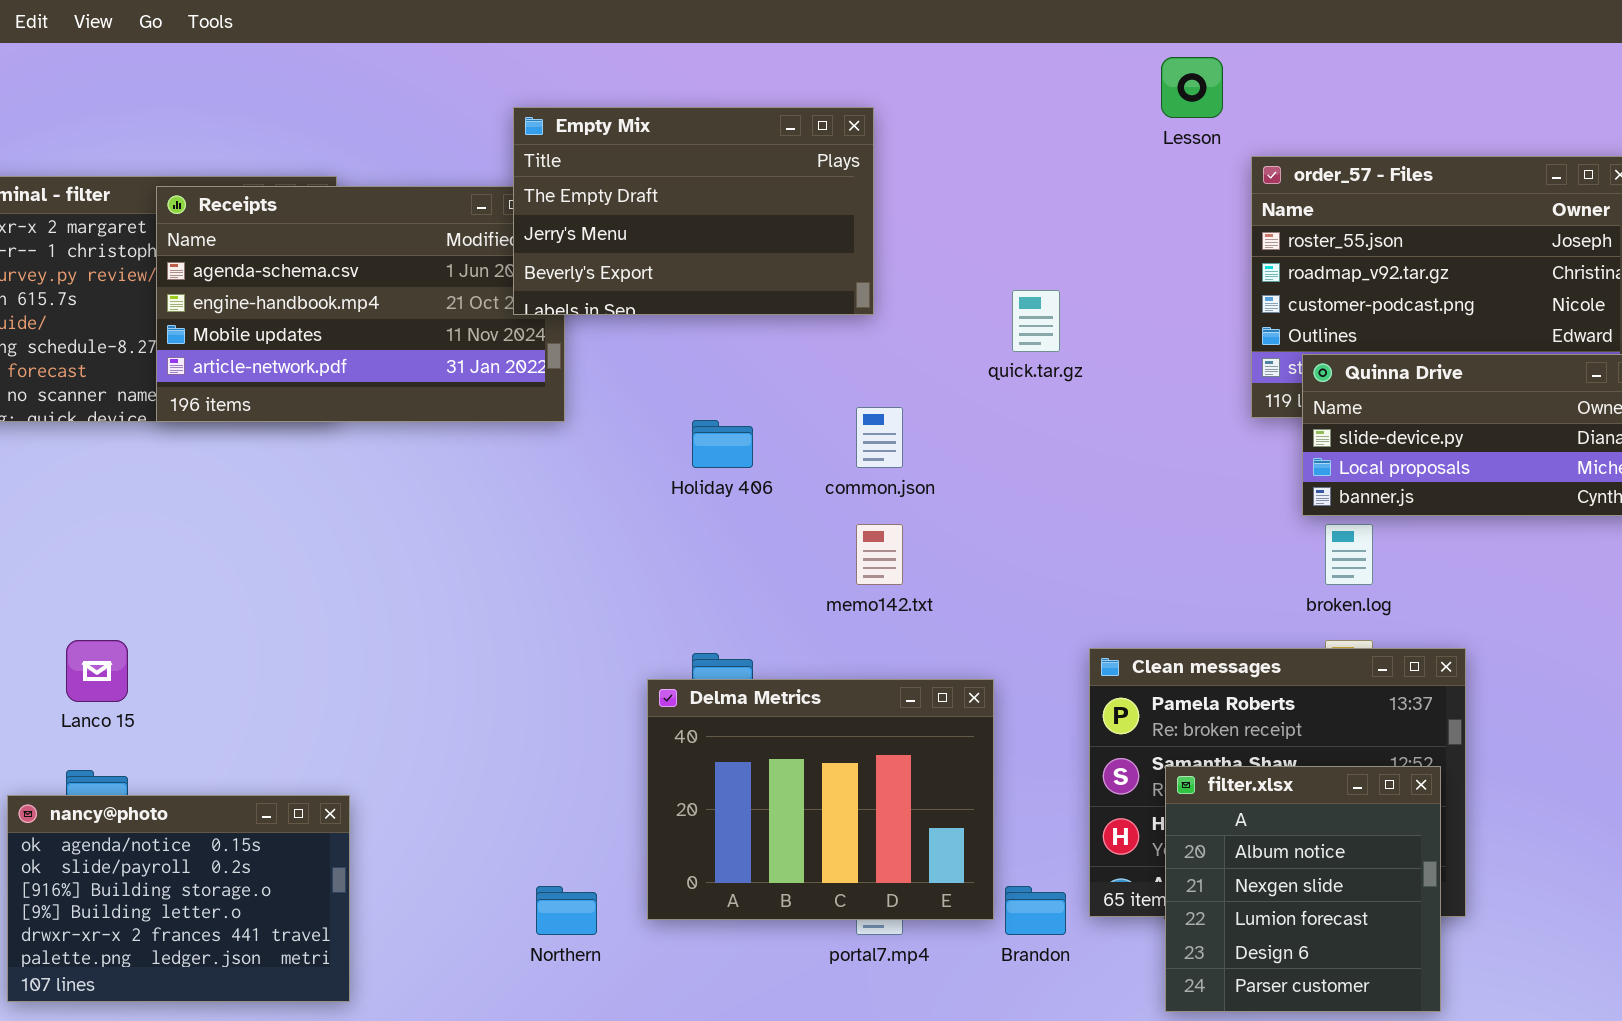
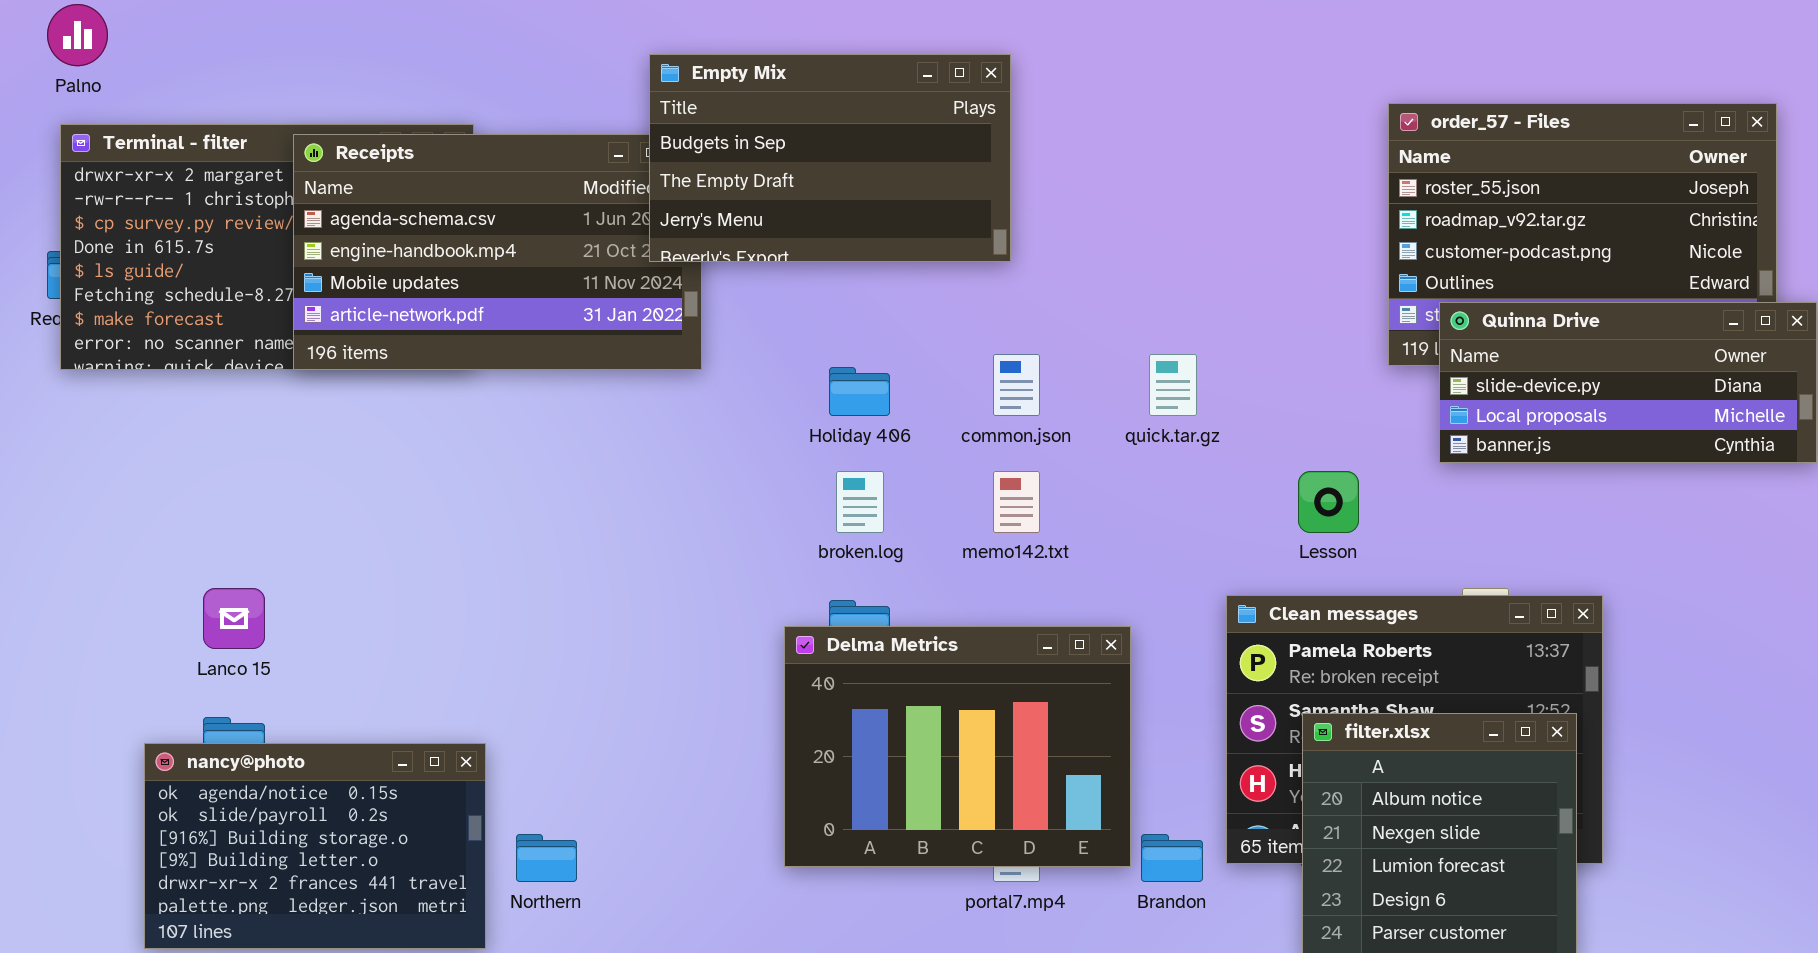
Lesson: [1161,57,1223,118] -> [1298,471,1359,533], moved
Empty Mix: [513,107,874,315] -> [649,54,1011,262], scrolled up 1 row
quick.tar.gz: [1012,290,1060,352] -> [1149,354,1197,416], moved
broken.log: [1325,524,1373,585] -> [836,471,884,533], moved
Northern: [536,886,597,935] -> [516,834,577,882], moved

